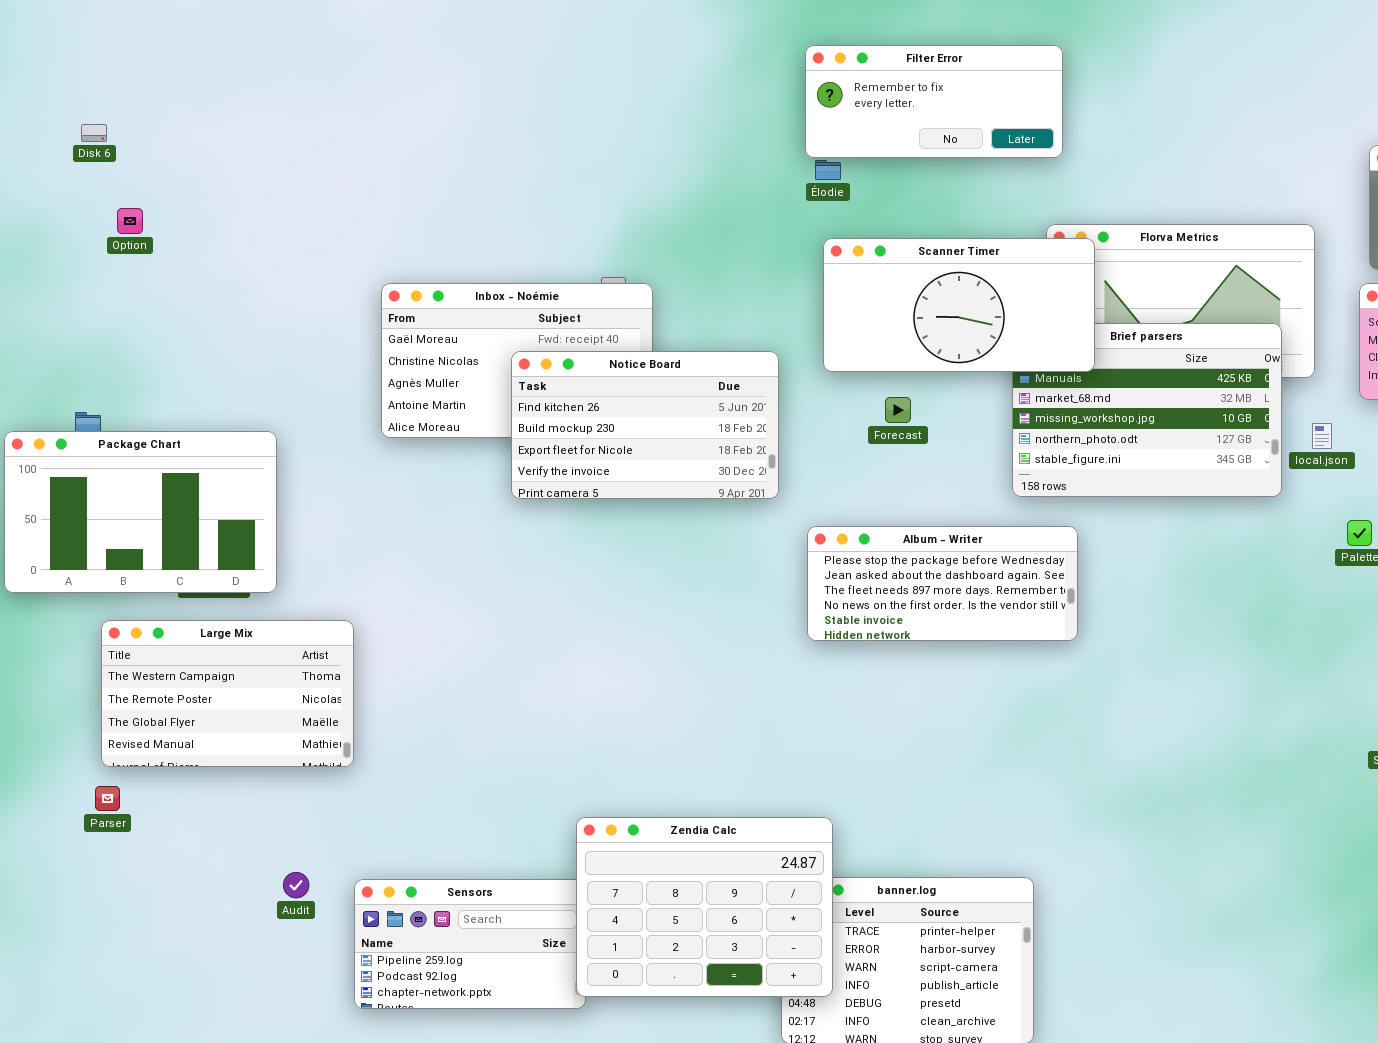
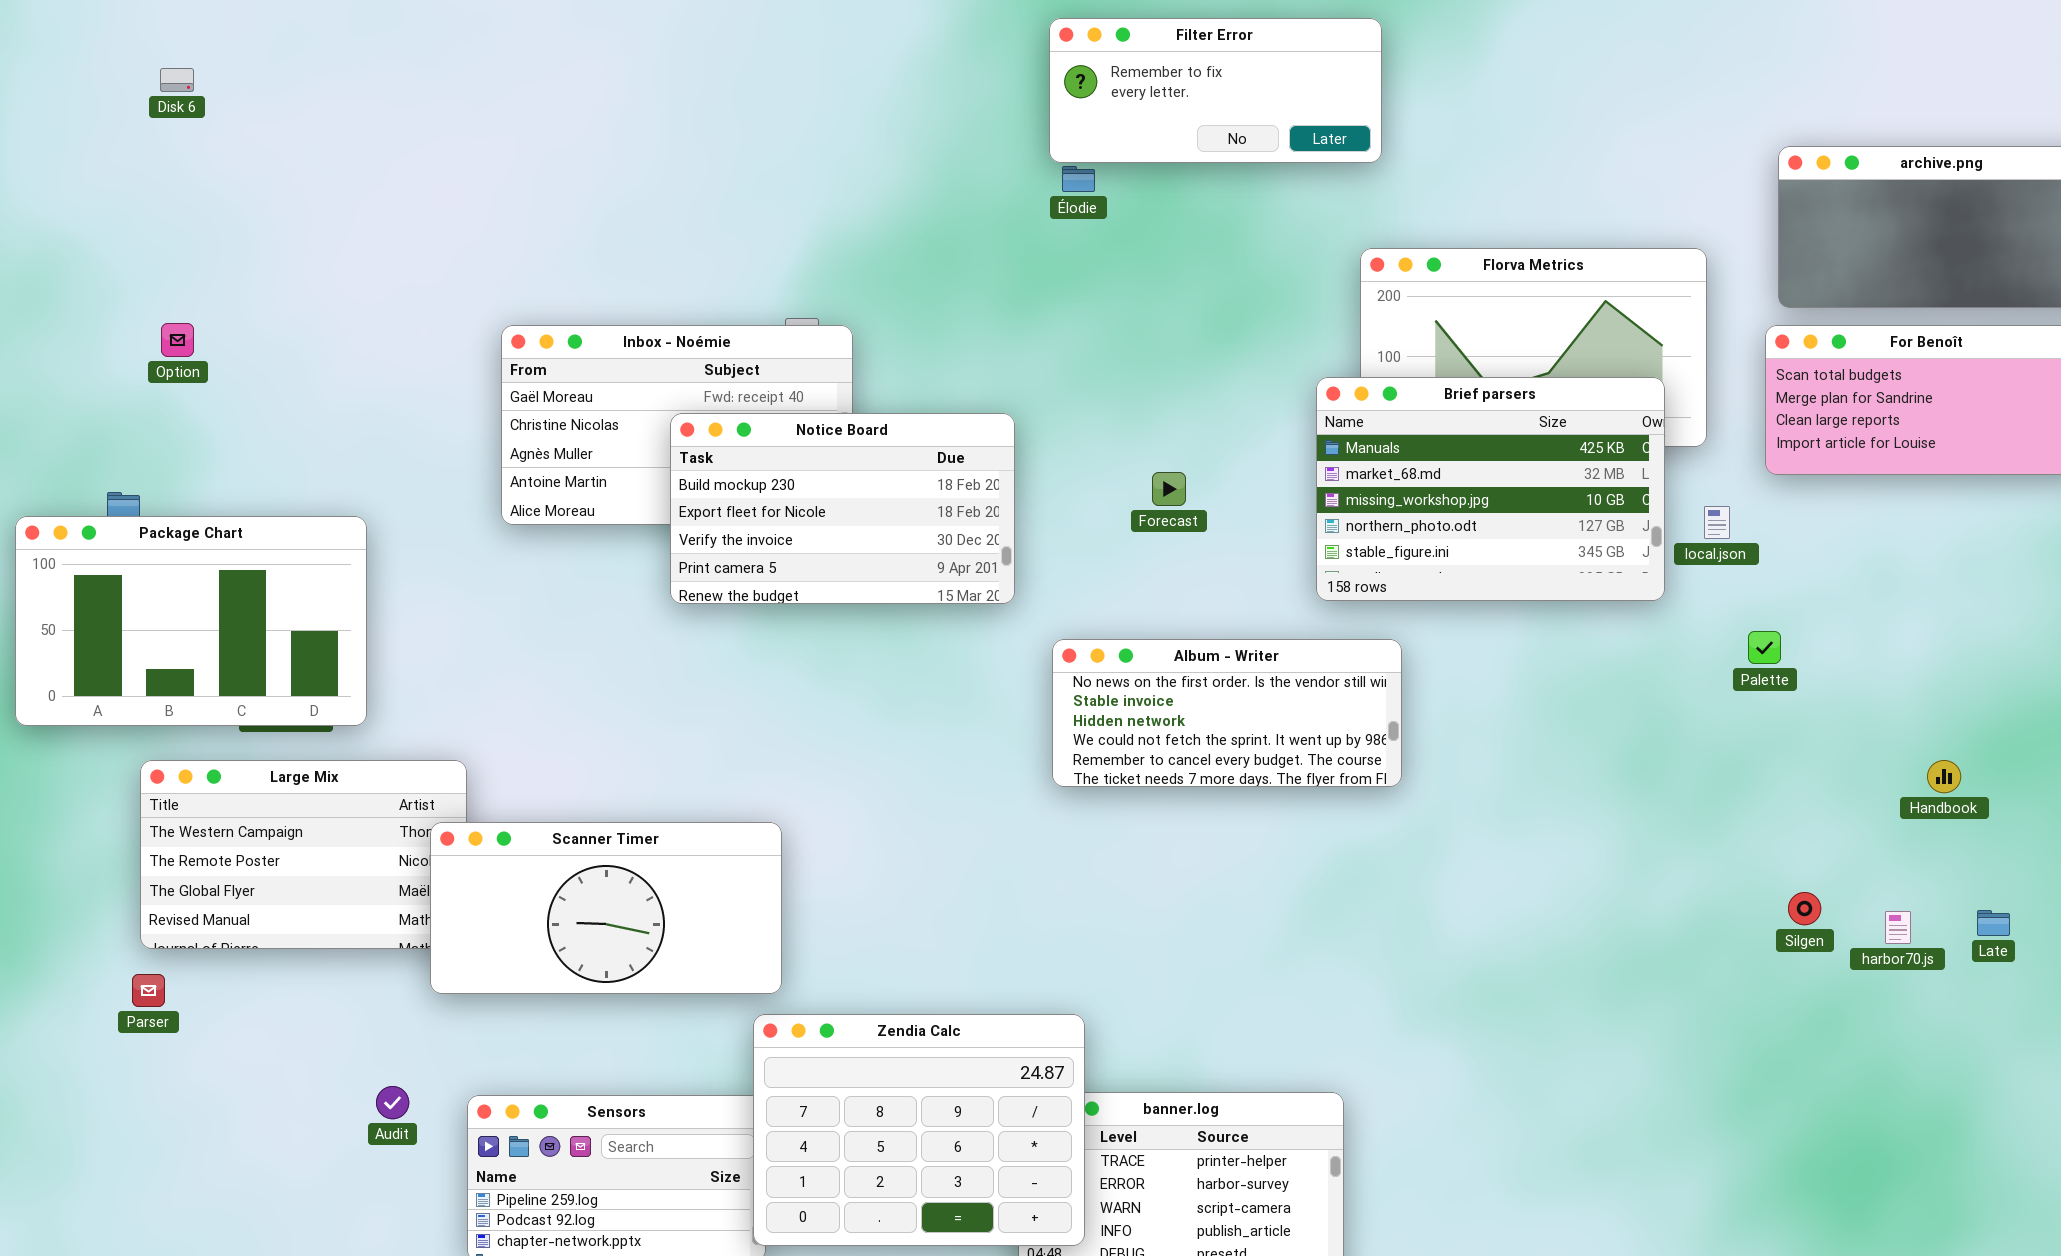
Disk 6: [81,124,107,142] -> [160,68,194,92], moved
Option: [117,208,143,234] -> [161,323,194,357], moved
Scanner Timer: [823,238,1095,372] -> [430,822,782,994], moved
Notice Board: [511,351,779,499] -> [670,413,1015,604], scrolled down 1 row
Album - Writer: [807,526,1078,641] -> [1052,639,1402,787], scrolled down 3 rows

